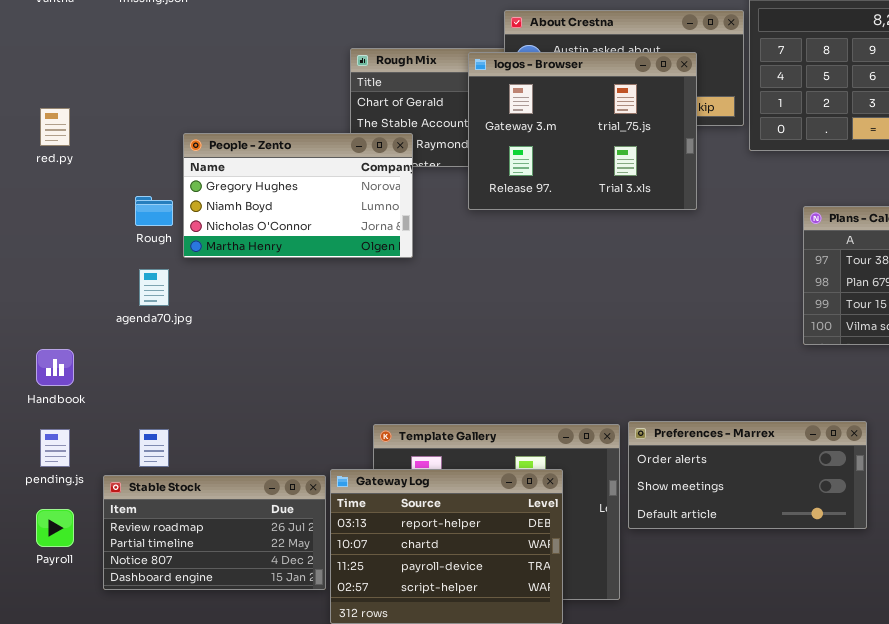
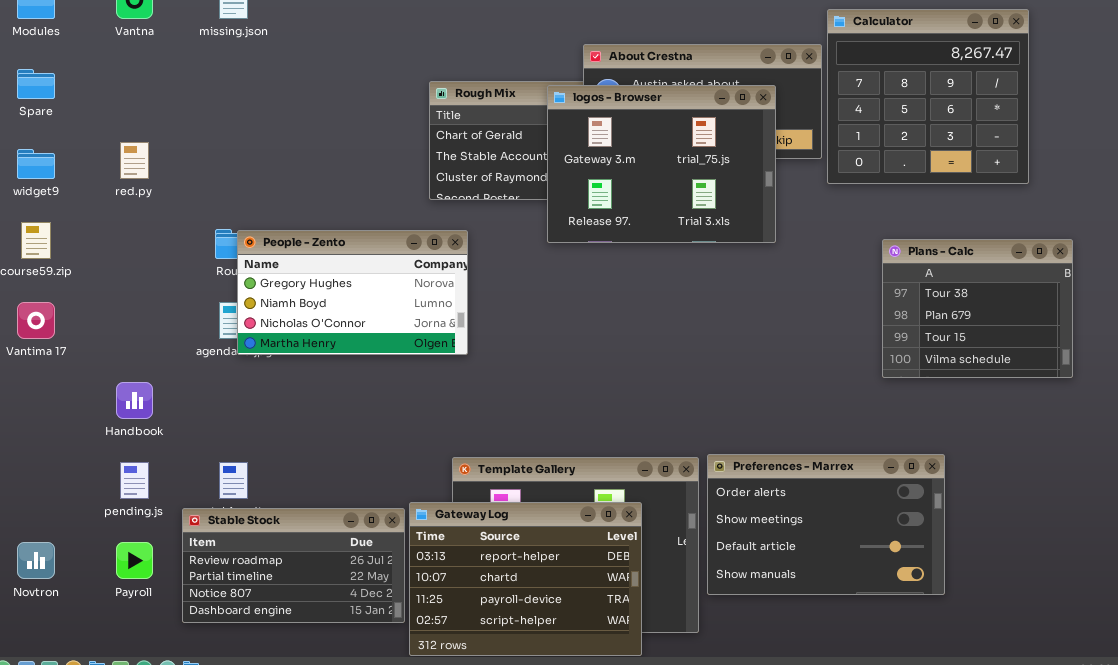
People - Zento: [183,133,413,258] -> [237,230,468,355], moved
Preferences - Marrex: [628,421,867,529] -> [707,454,945,595], resized

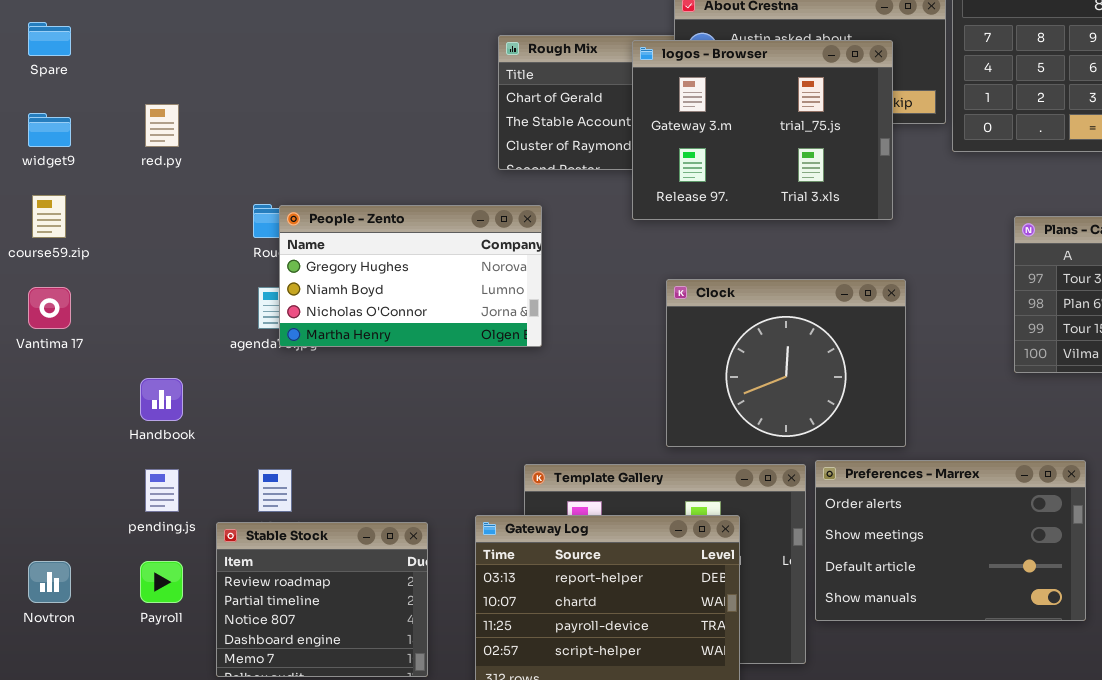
Clock: none -> [666,279,906,447], opened
Stable Stock: [182,508,405,623] -> [216,522,428,677], resized

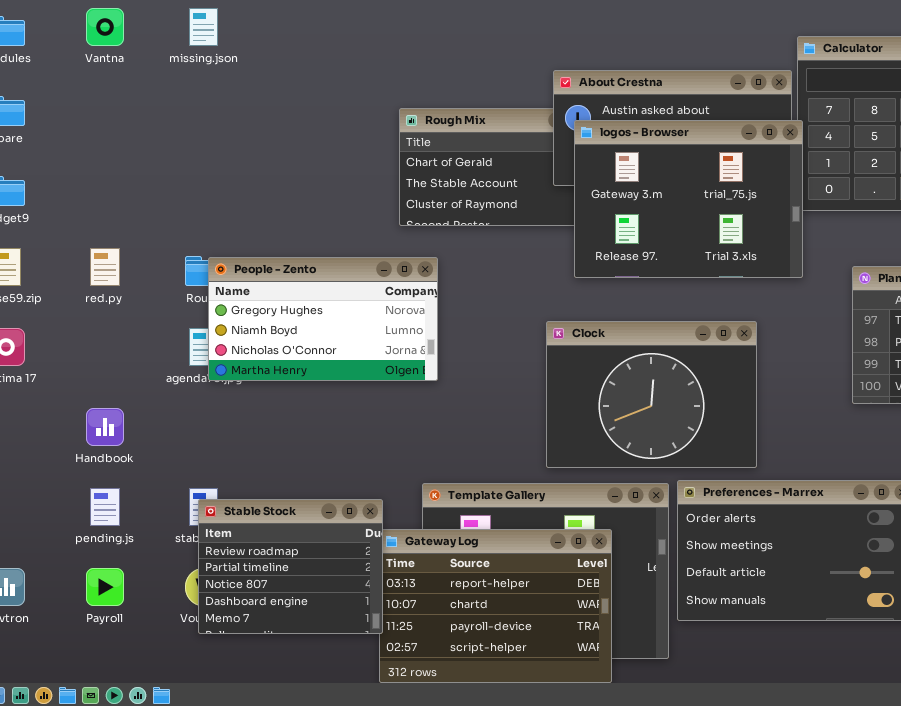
logos - Browser: [632,40,893,220] -> [574,120,803,278], moved
red.py: [145,104,179,147] -> [90,248,120,286], moved
Stable Stock: [216,522,428,677] -> [198,499,383,634], moved

